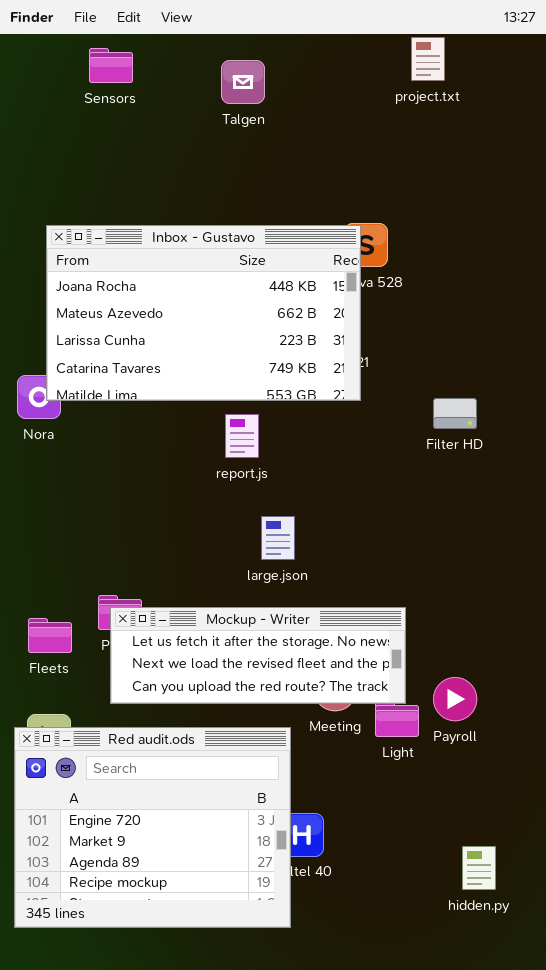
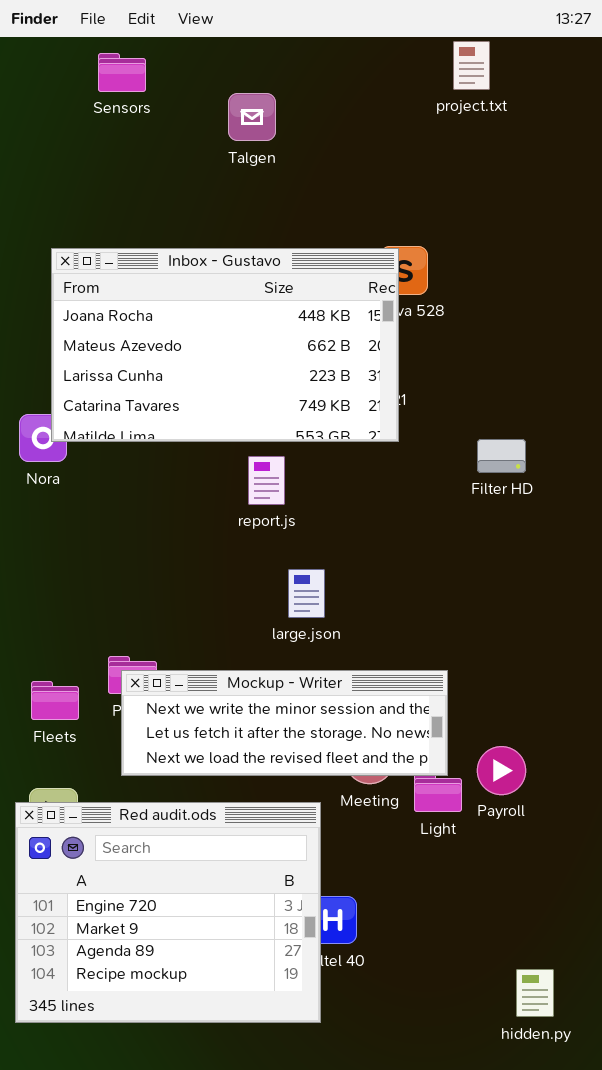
Talgen: [221,60,265,104] -> [228,93,276,141], moved
Mockup - Writer: [110,607,406,704] -> [121,670,448,776], scrolled up 1 row
hidden.py: [462,846,496,890] -> [516,969,554,1017], moved

